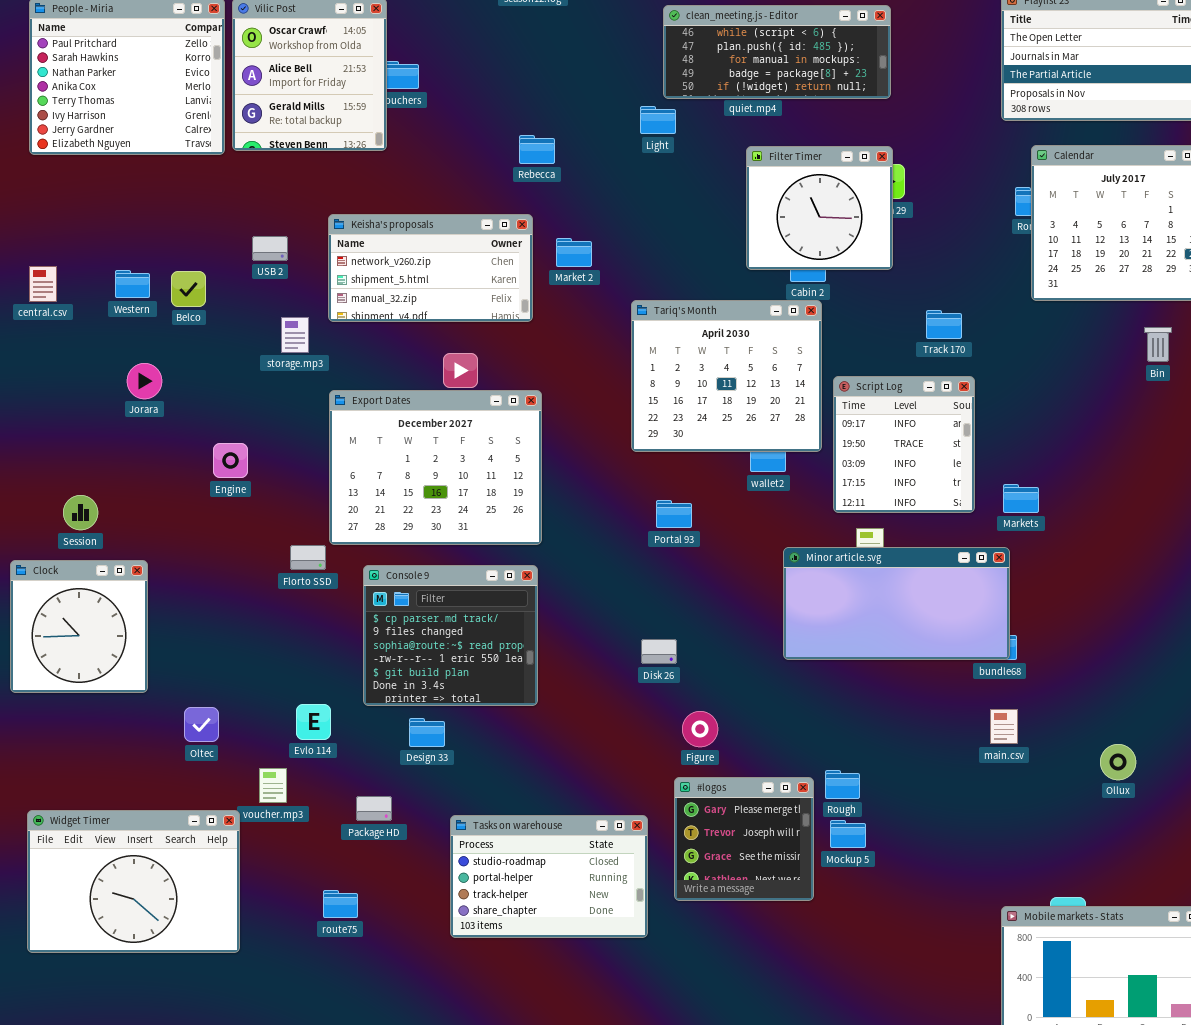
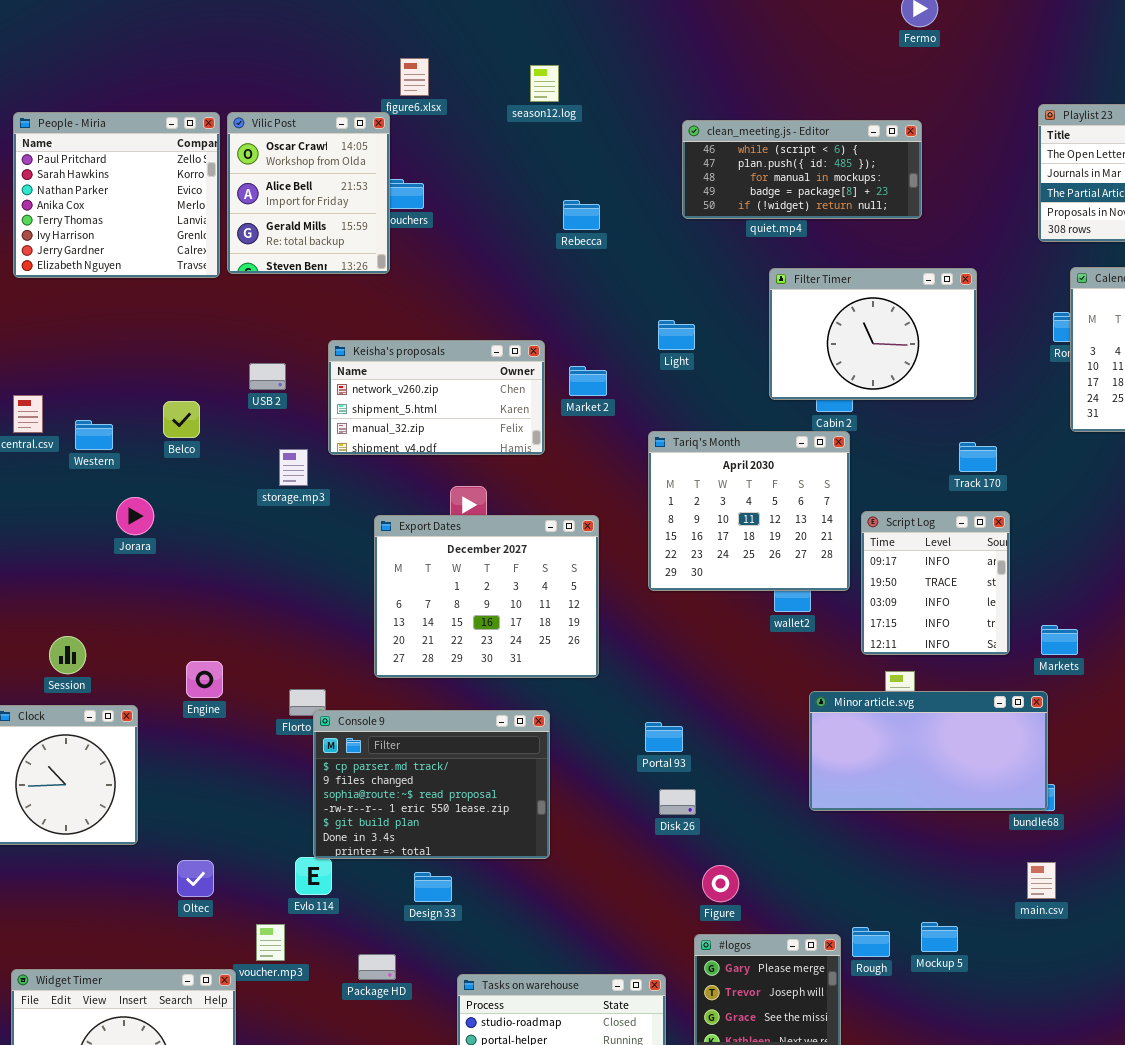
Light: [640,106,676,134] -> [658,320,695,350], moved
Rebecca: [519,135,555,164] -> [563,200,600,230], moved
Filter Timer: [746,146,893,270] -> [769,268,977,400], resized
Western: [115,270,150,298] -> [75,420,113,450], moved
Export Dates: [329,390,542,545] -> [374,515,599,678], moved
Engine: [213,443,248,478] -> [186,661,223,698], moved
Portal 93: [656,500,692,528] -> [645,722,683,752], moved
Console 9: [363,565,538,706] -> [313,710,550,859], resized
Mockup 5: [830,820,866,848] -> [921,922,958,952], moved

